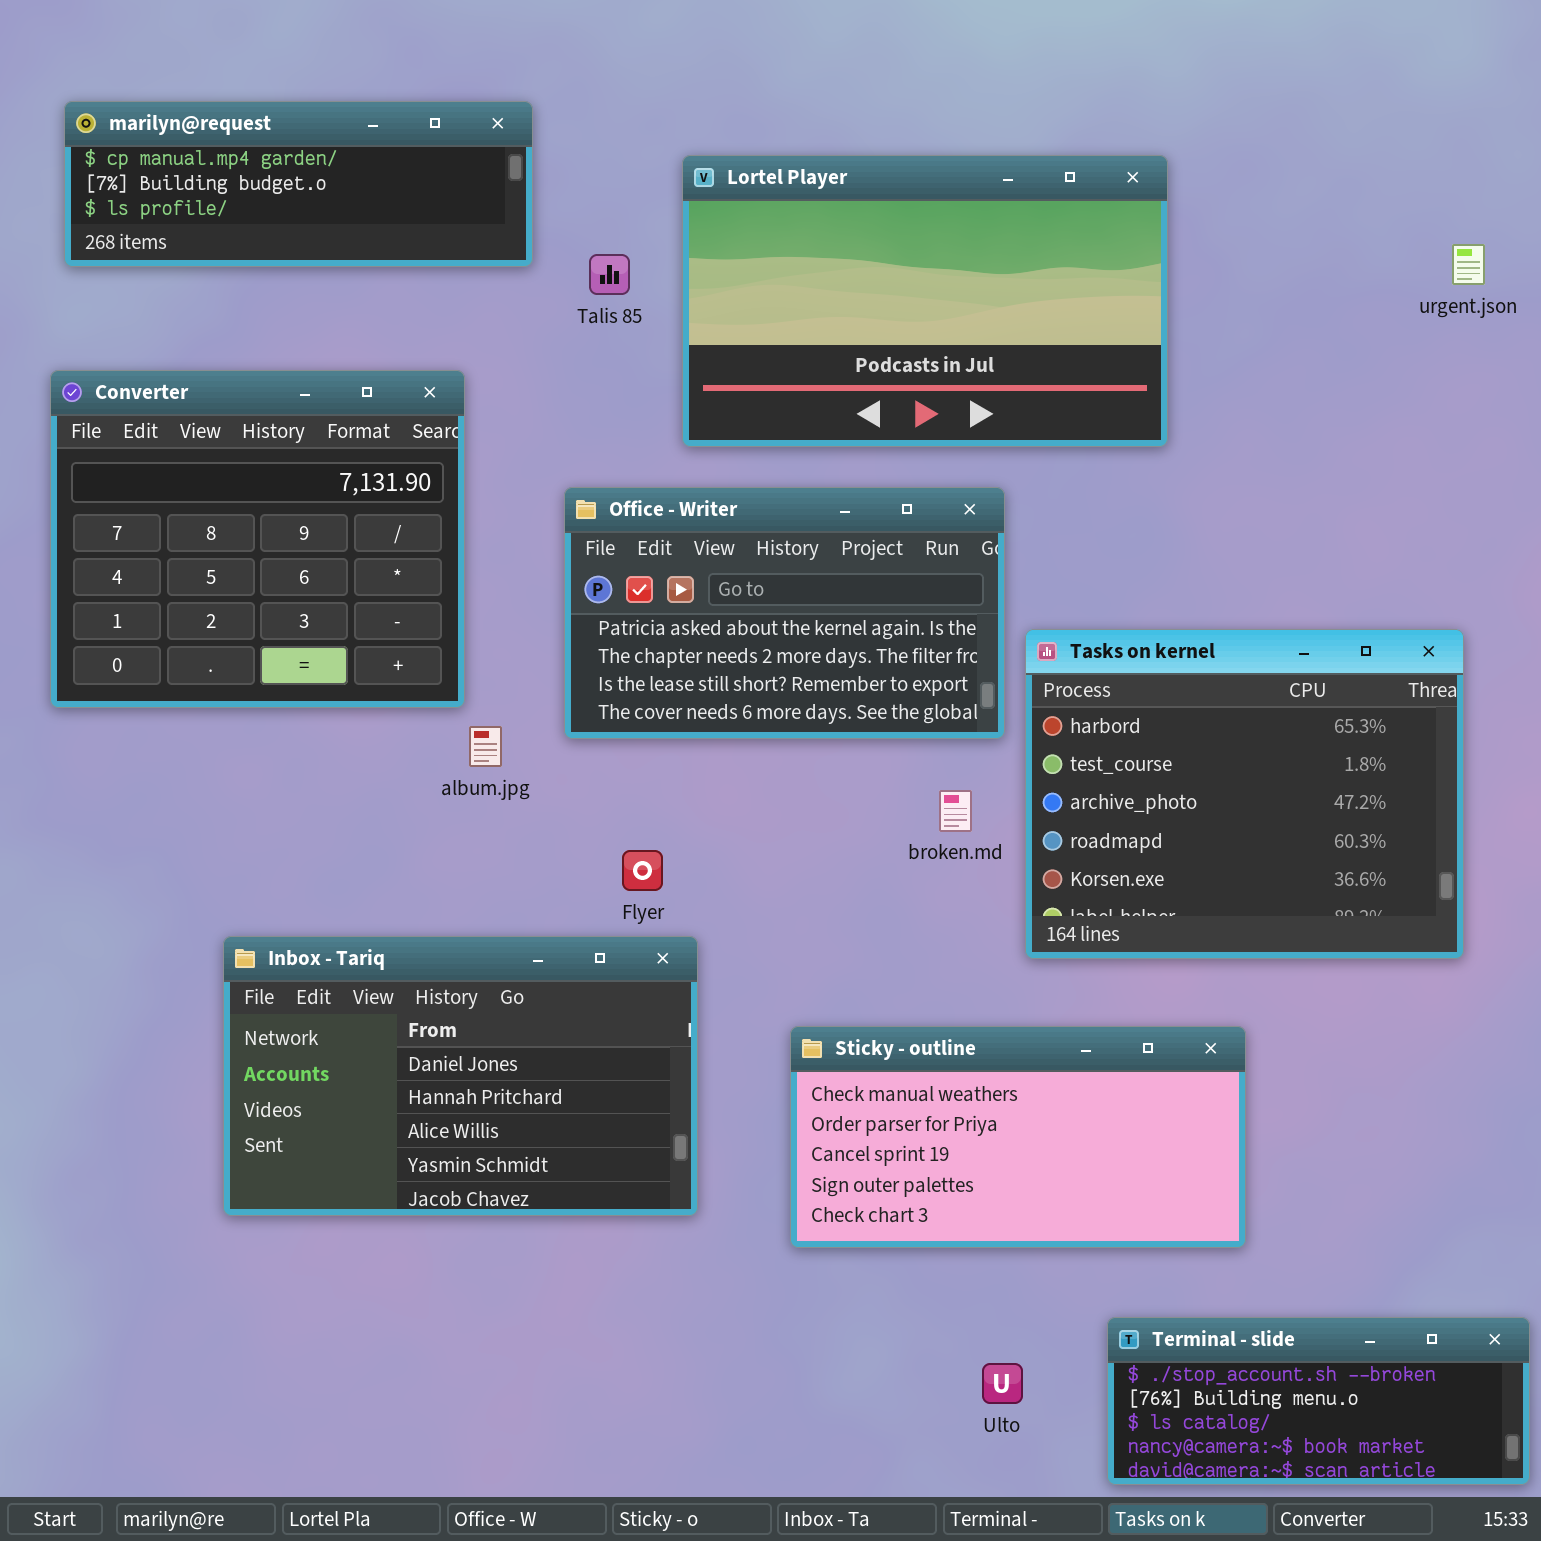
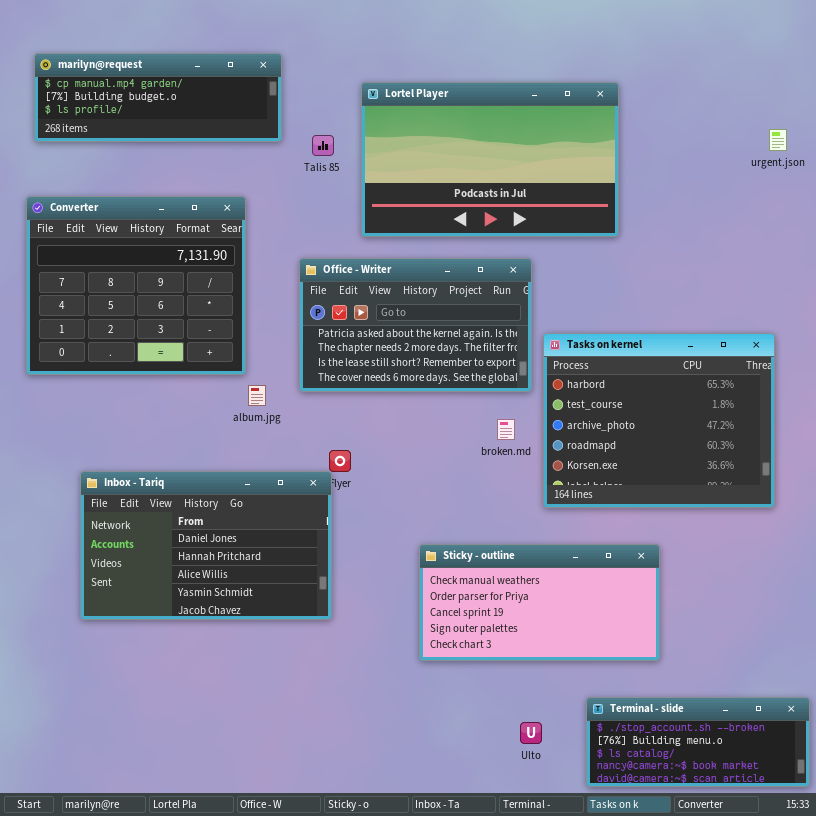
Inbox - Tariq: [223,936,698,1216] -> [80,471,332,620], moved

